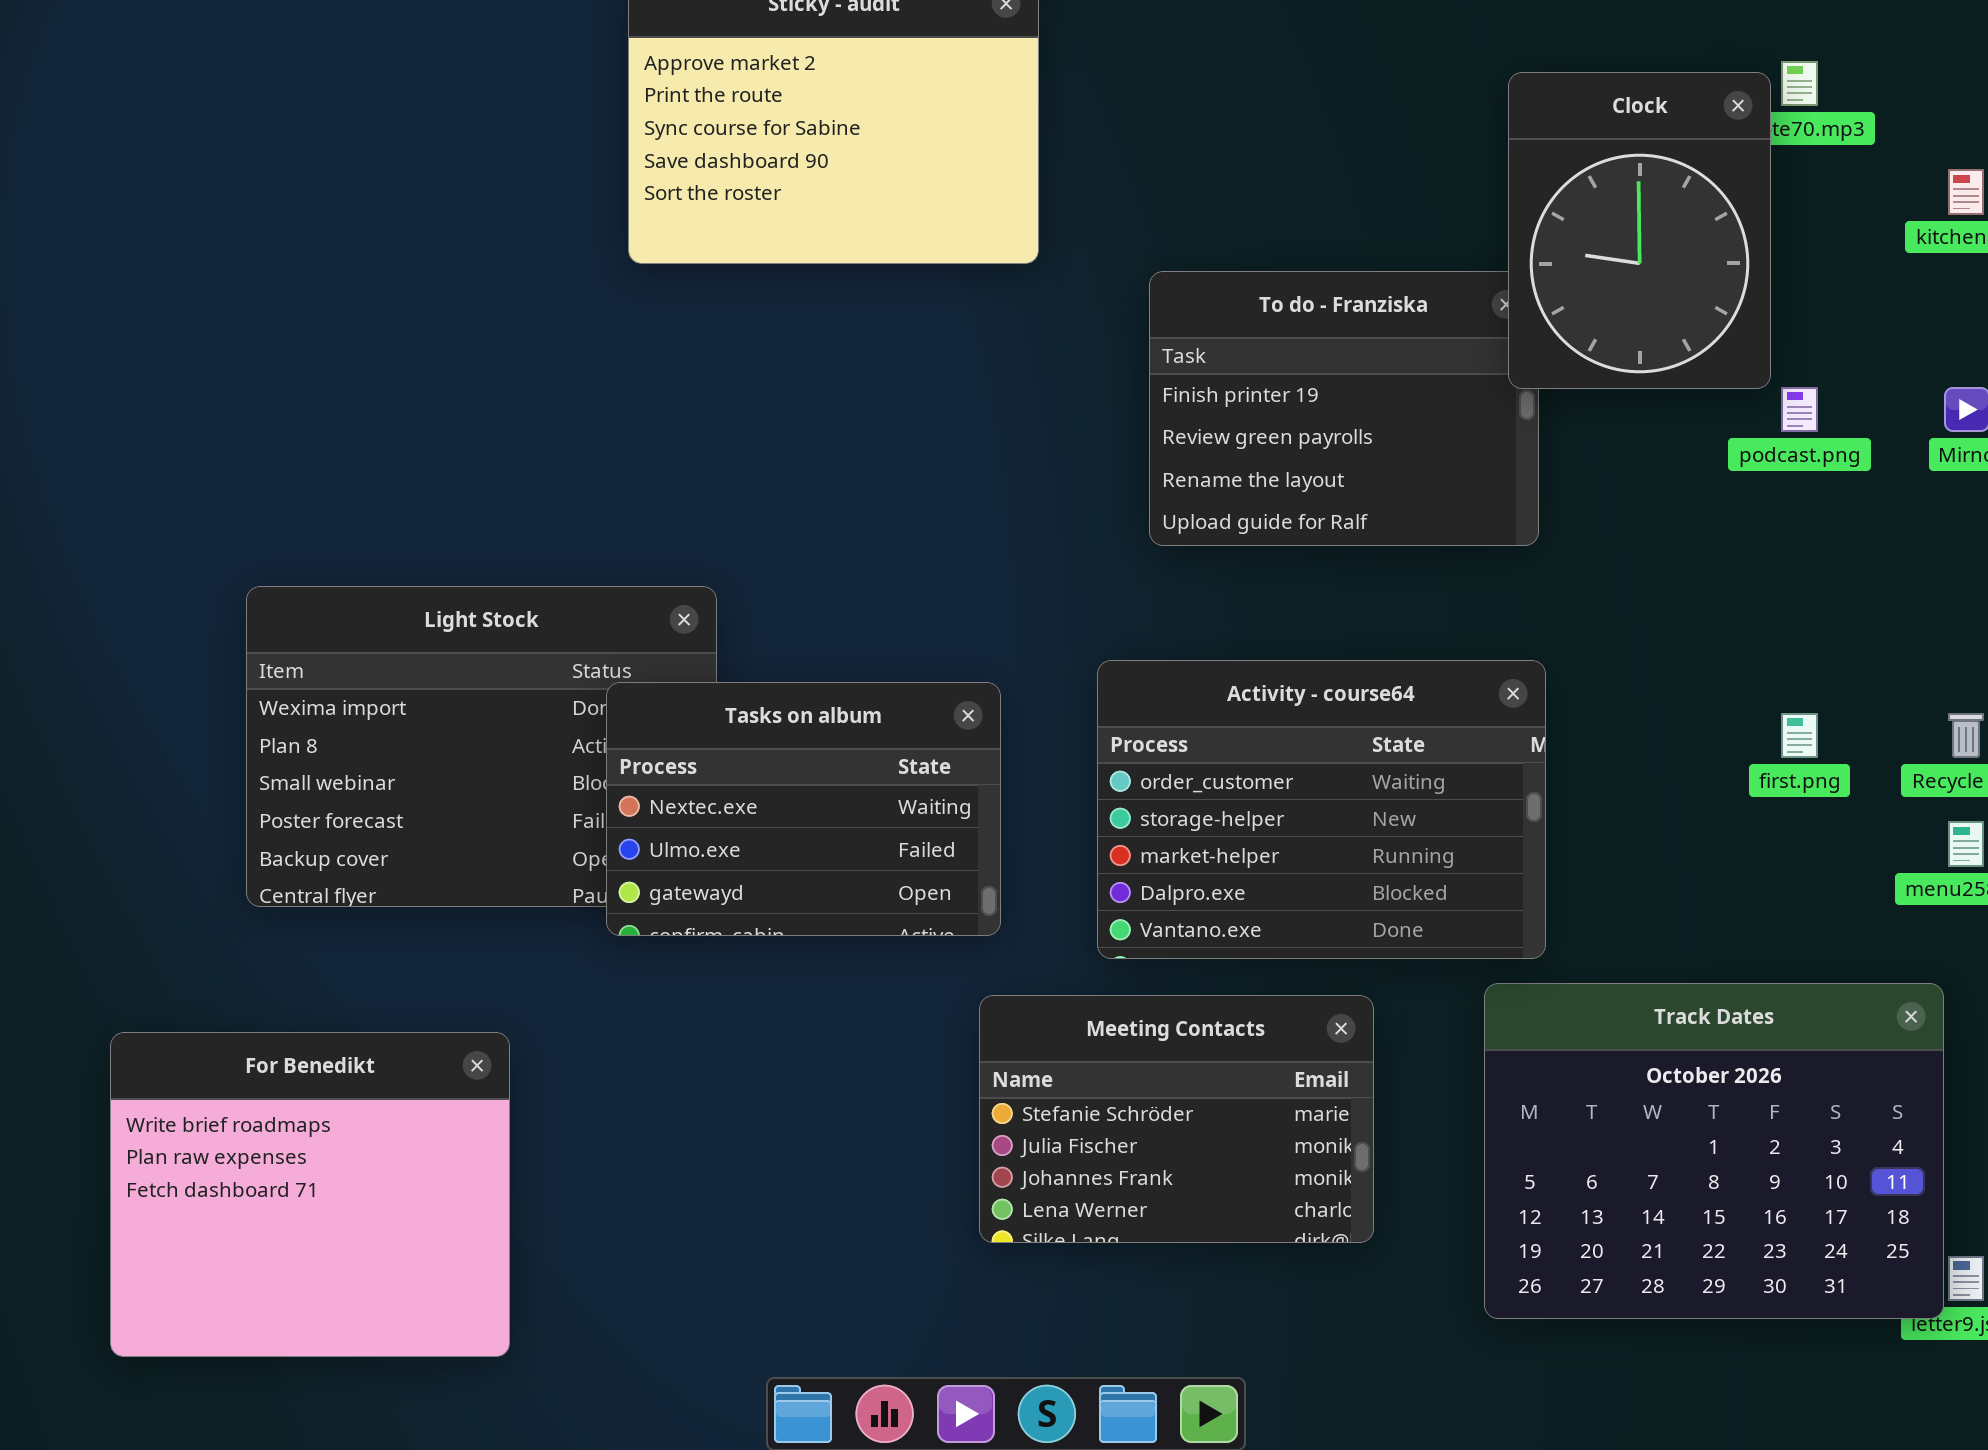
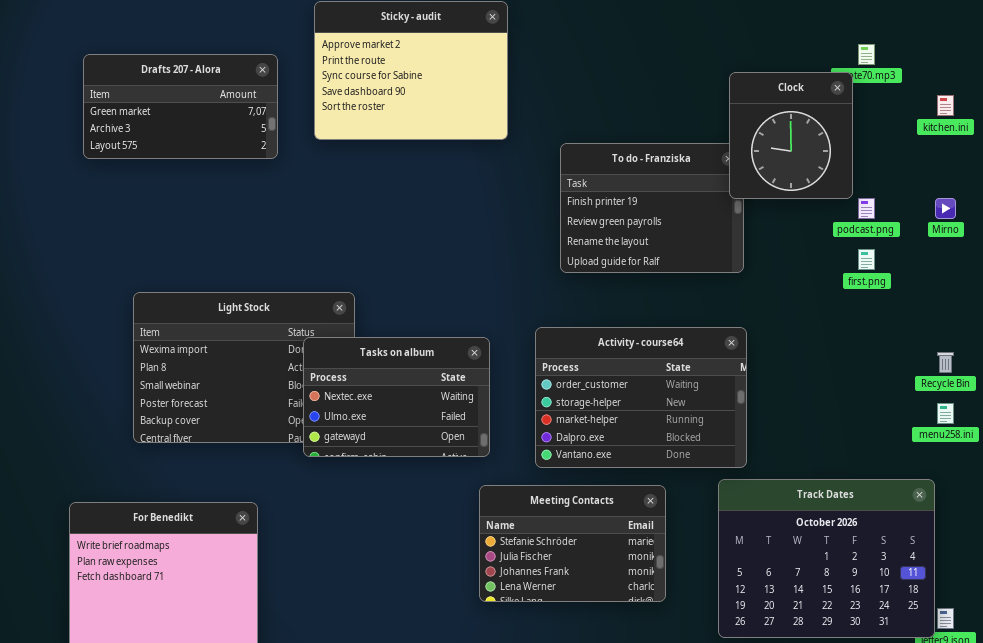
Clock: [1508,72,1771,389] -> [729,72,853,199], resized
Drafts 207 - Alora: none -> [83,54,278,159], opened
first.png: [1781,713,1818,758] -> [858,249,875,270], moved

